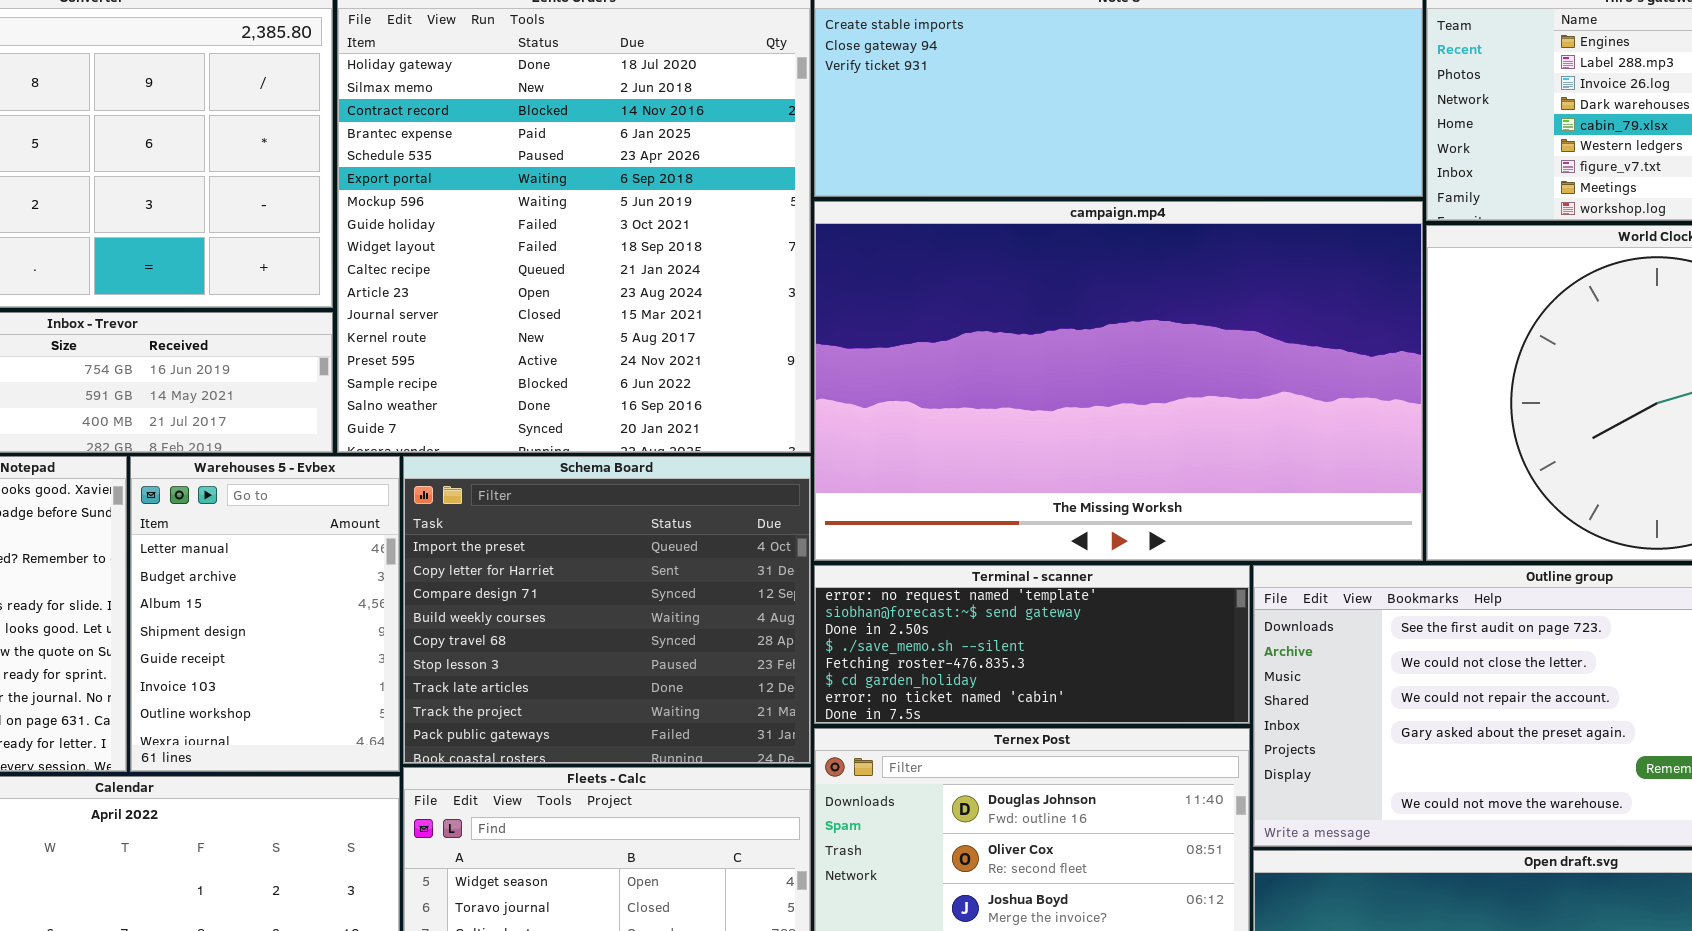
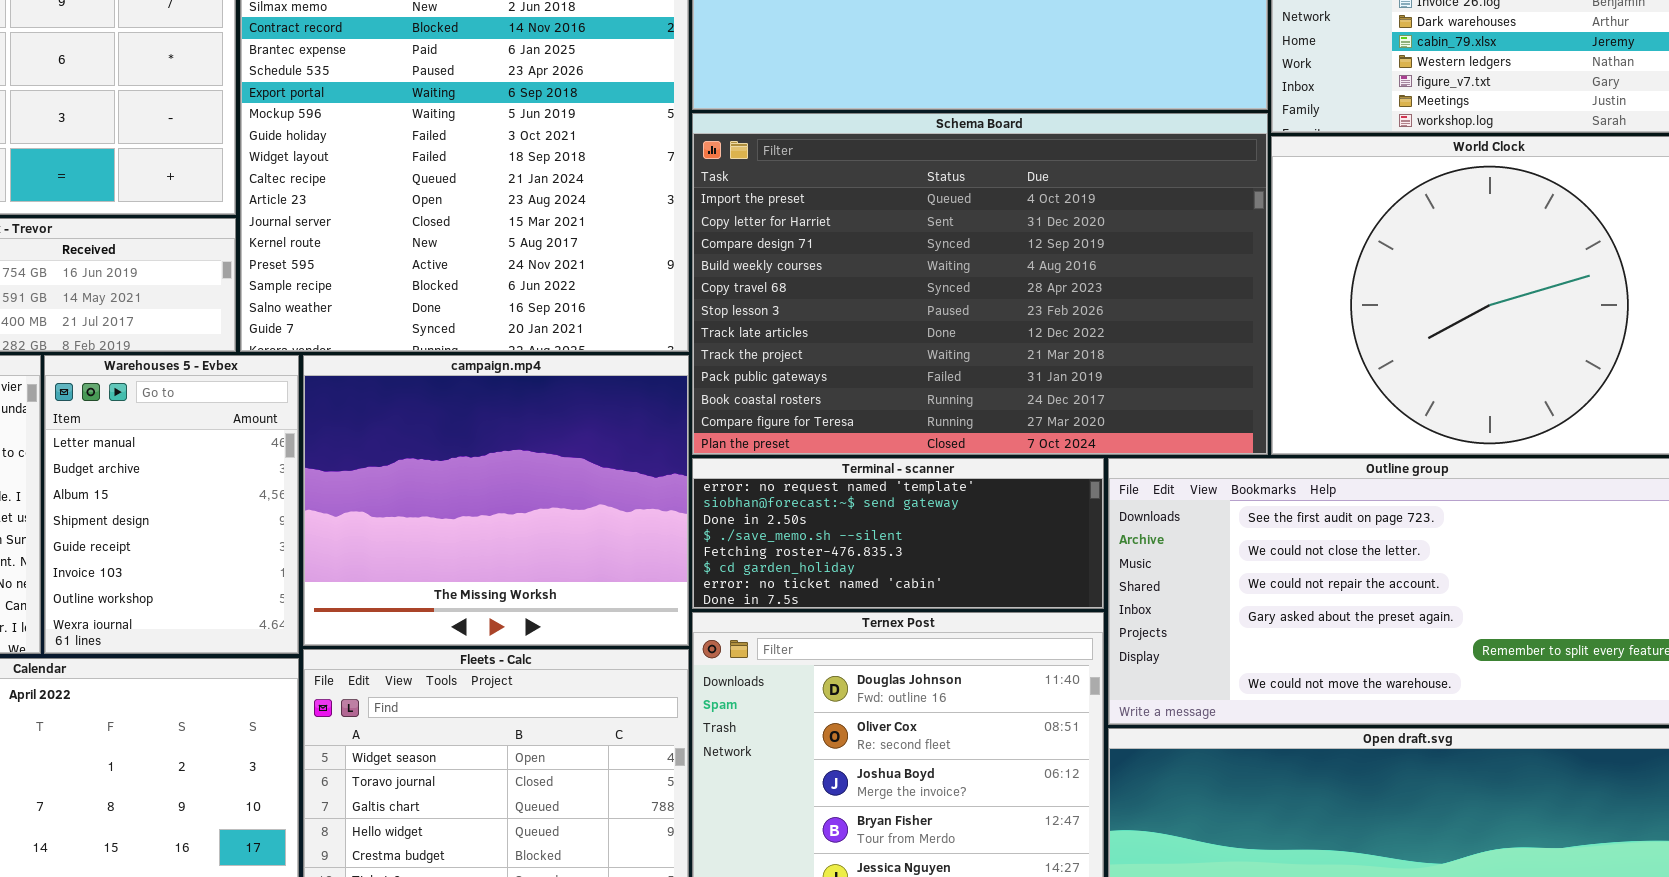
campaign.mp4: [814,201,1423,561] -> [303,355,689,646], moved, resized
Schema Board: [403,456,811,764] -> [692,113,1268,455], moved, resized

